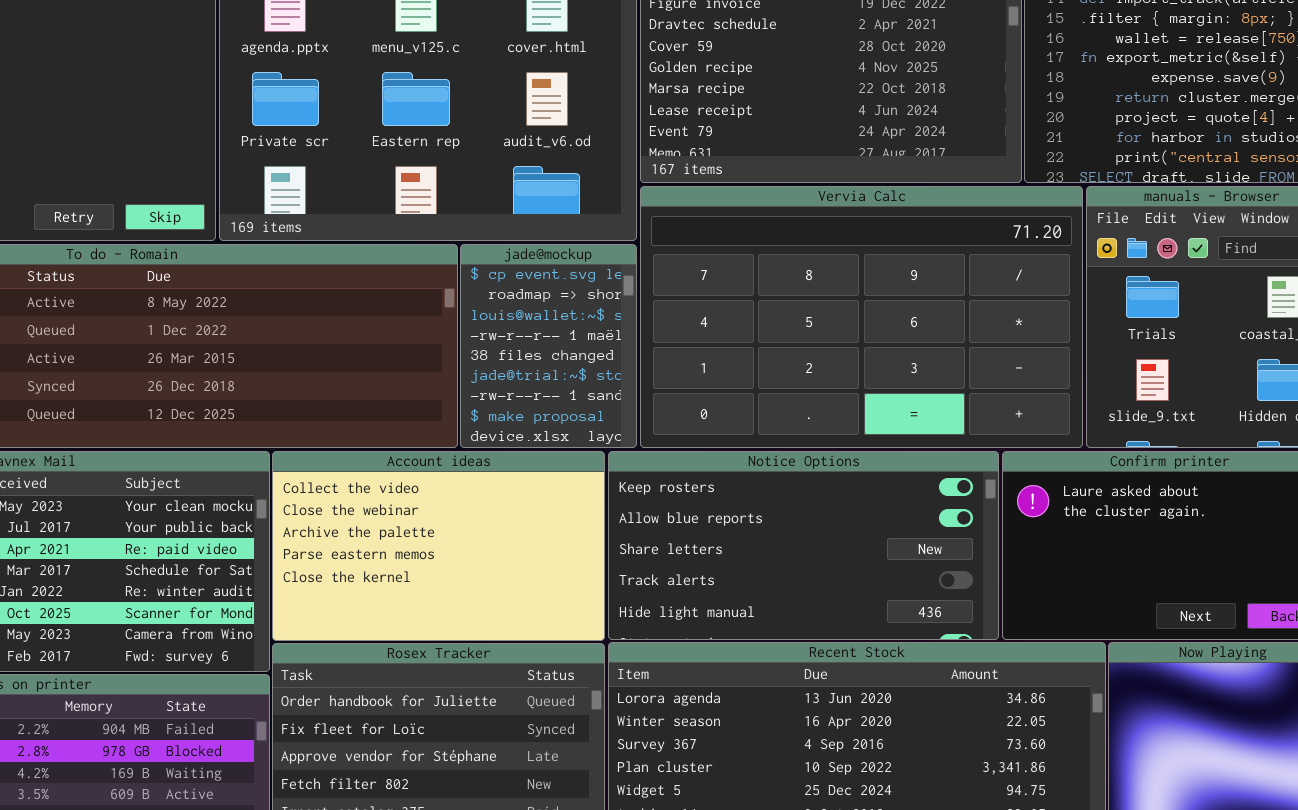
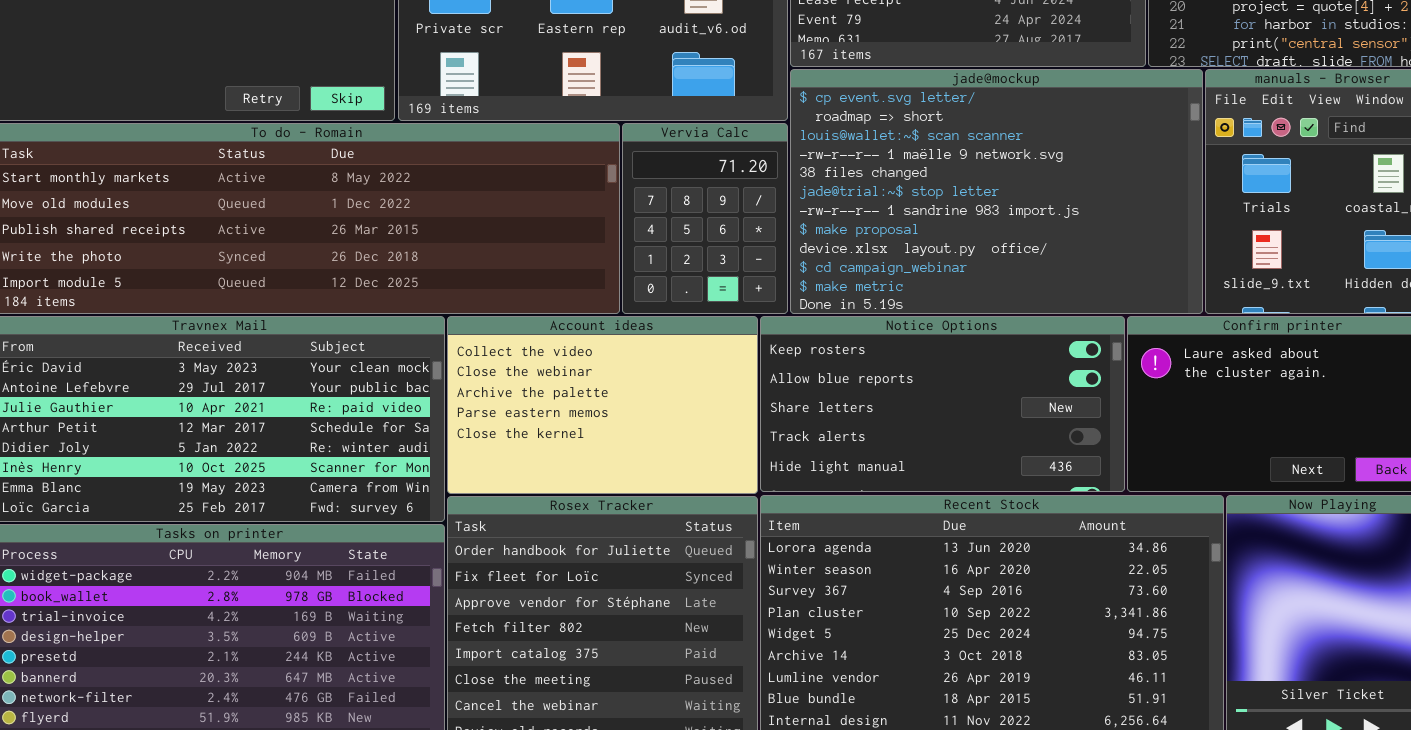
Vervia Calc: [640,186,1083,448] -> [622,123,788,314], moved, resized
jade@mockup: [460,244,637,448] -> [790,69,1203,314], moved, resized

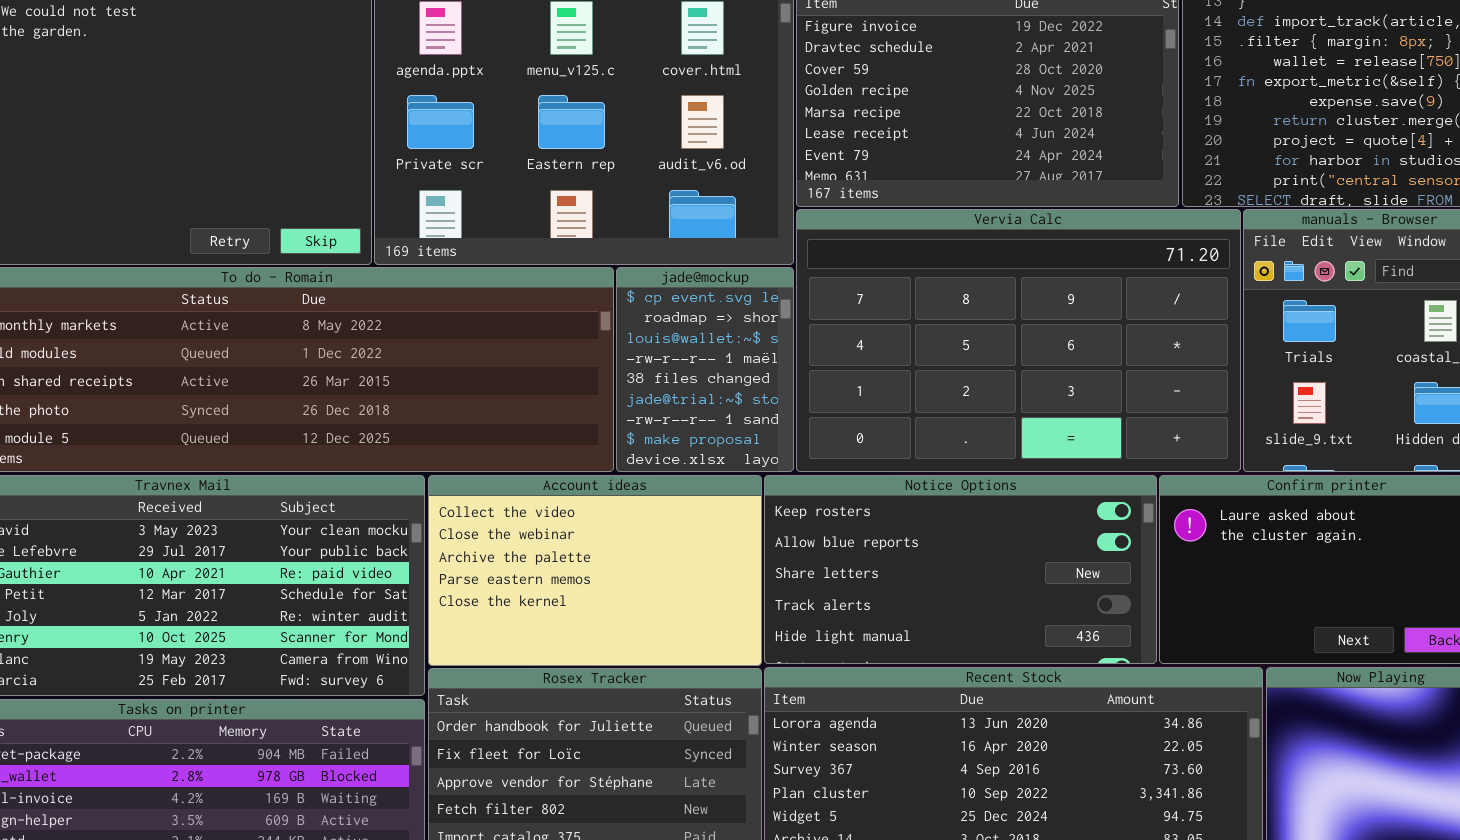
jade@mockup: [790,69,1203,314] -> [616,267,794,472], moved, resized
Vervia Calc: [622,123,788,314] -> [796,209,1241,472], moved, resized

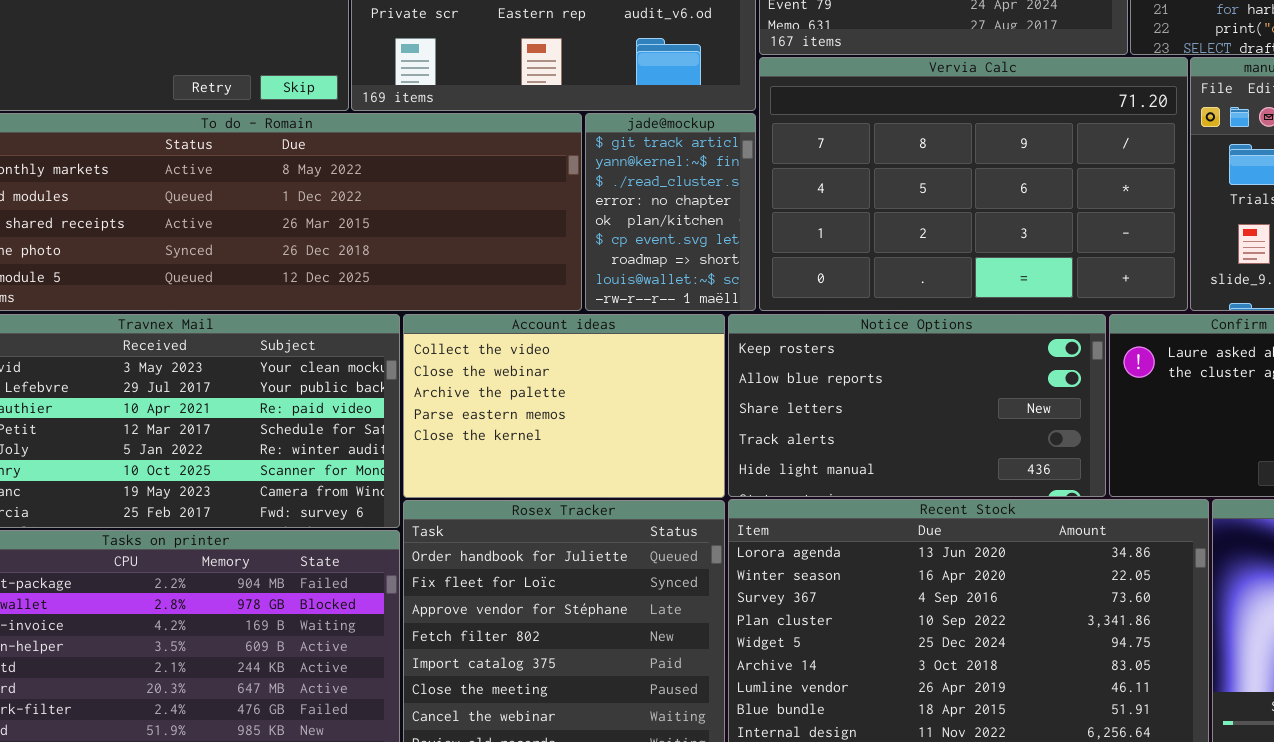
jade@mockup: [616,267,794,472] -> [585,113,756,311], scrolled up 5 rows

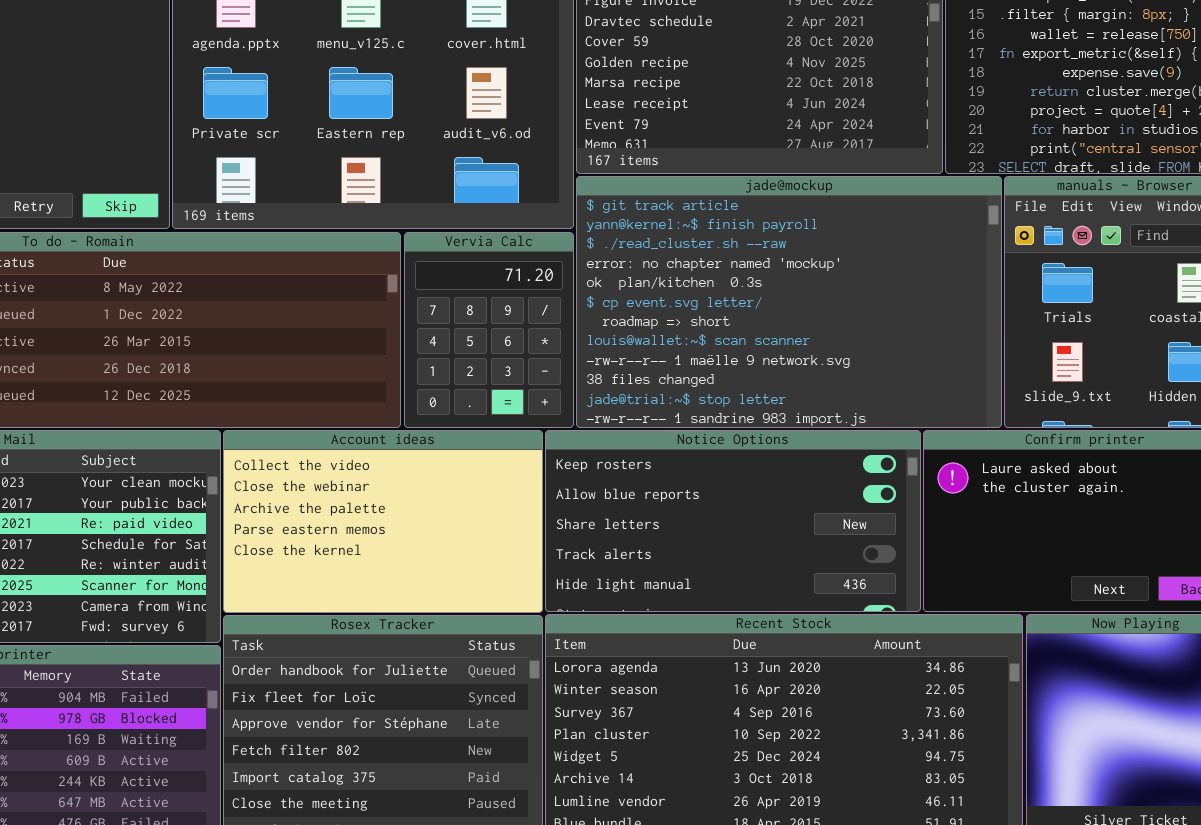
Vervia Calc: [759,57,1188,311] -> [404,232,574,428], moved, resized
jade@mockup: [585,113,756,311] -> [576,176,1002,428], moved, resized

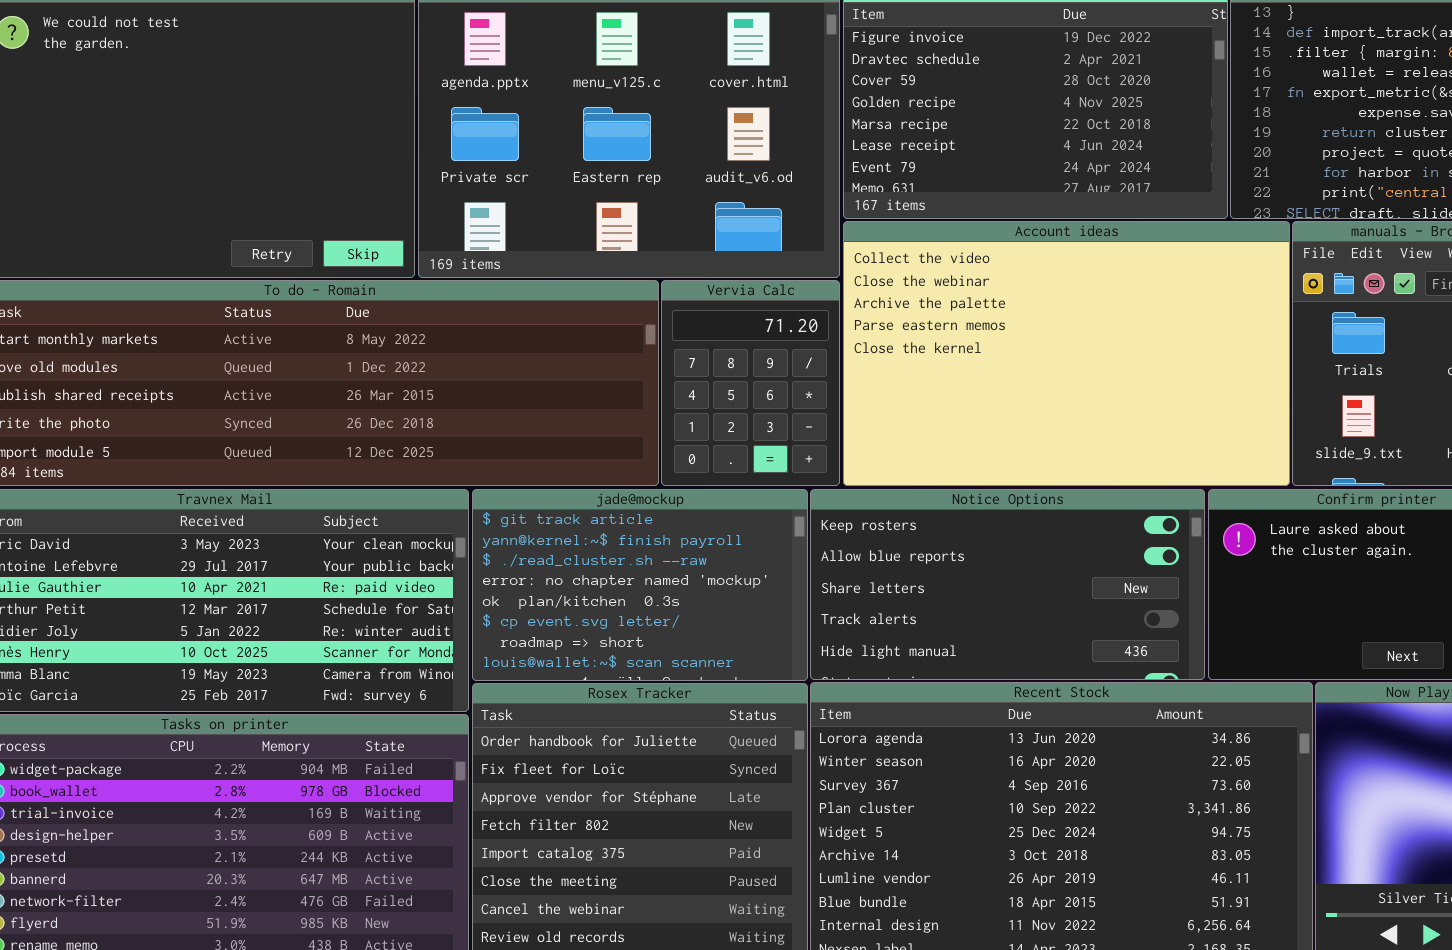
jade@mockup: [576,176,1002,428] -> [472,489,808,681], moved, resized
Account ideas: [223,430,543,613] -> [843,221,1290,486], moved, resized

